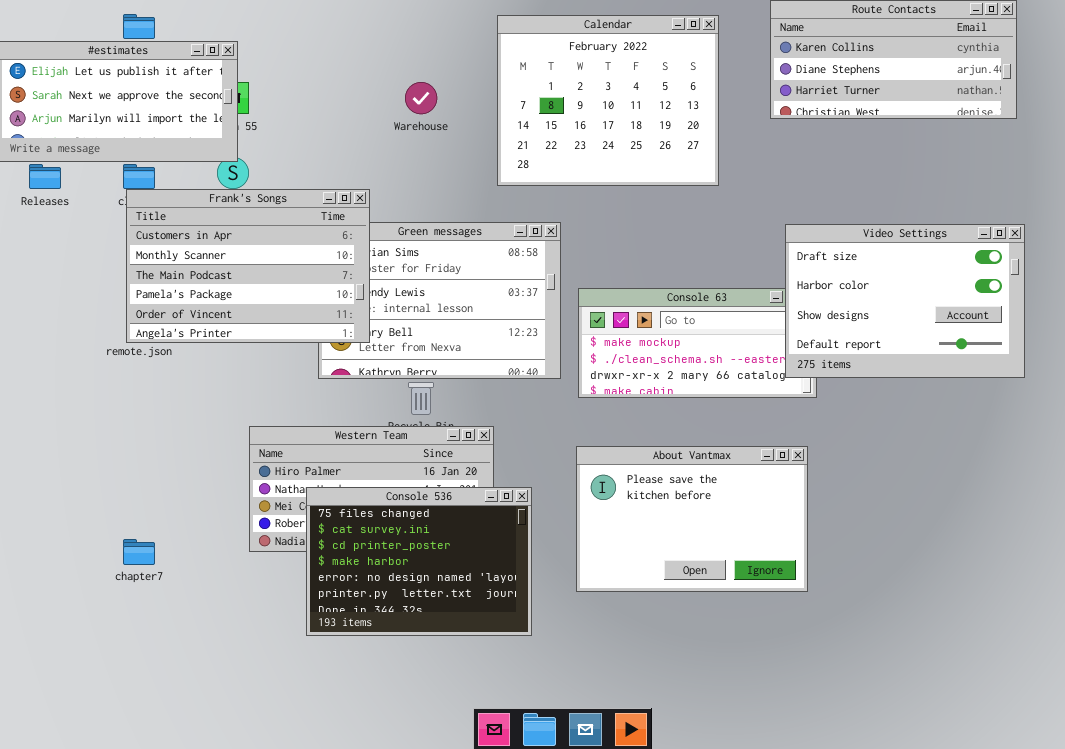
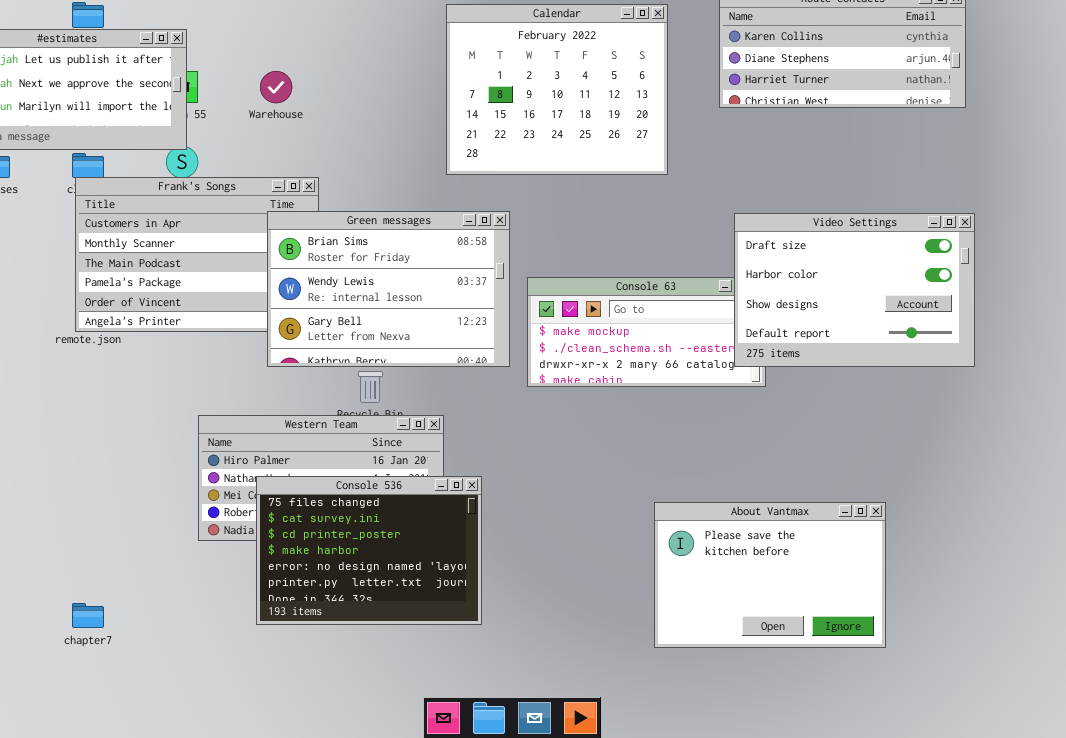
Warehouse: [405,82,437,114] -> [260,71,292,103], moved
Green messages: [318,222,561,379] -> [267,211,510,367], raised
About Vantmax: [576,446,808,592] -> [654,502,886,648], moved
chapter7: [123,539,155,565] -> [72,603,104,628], moved

